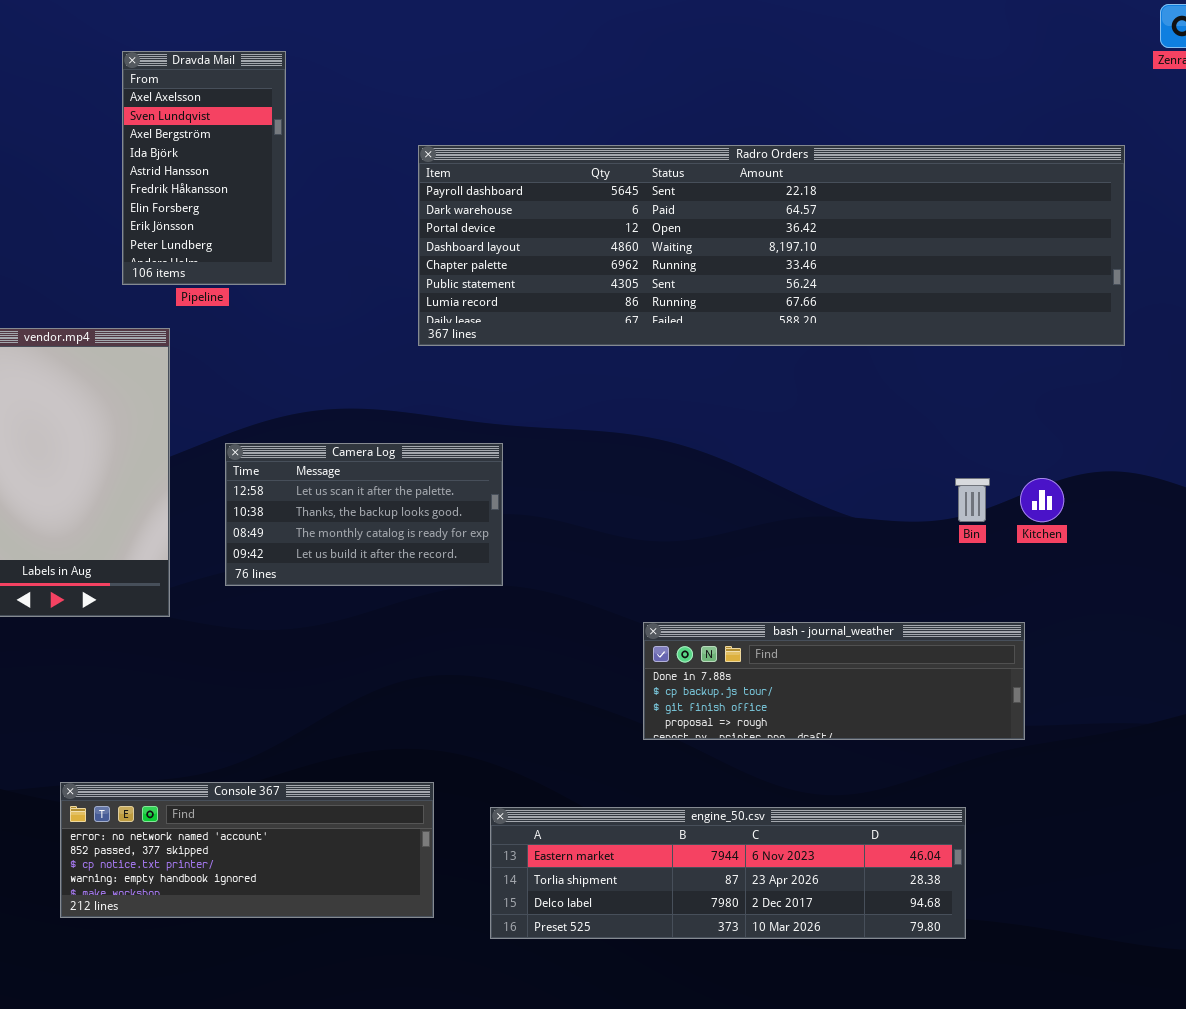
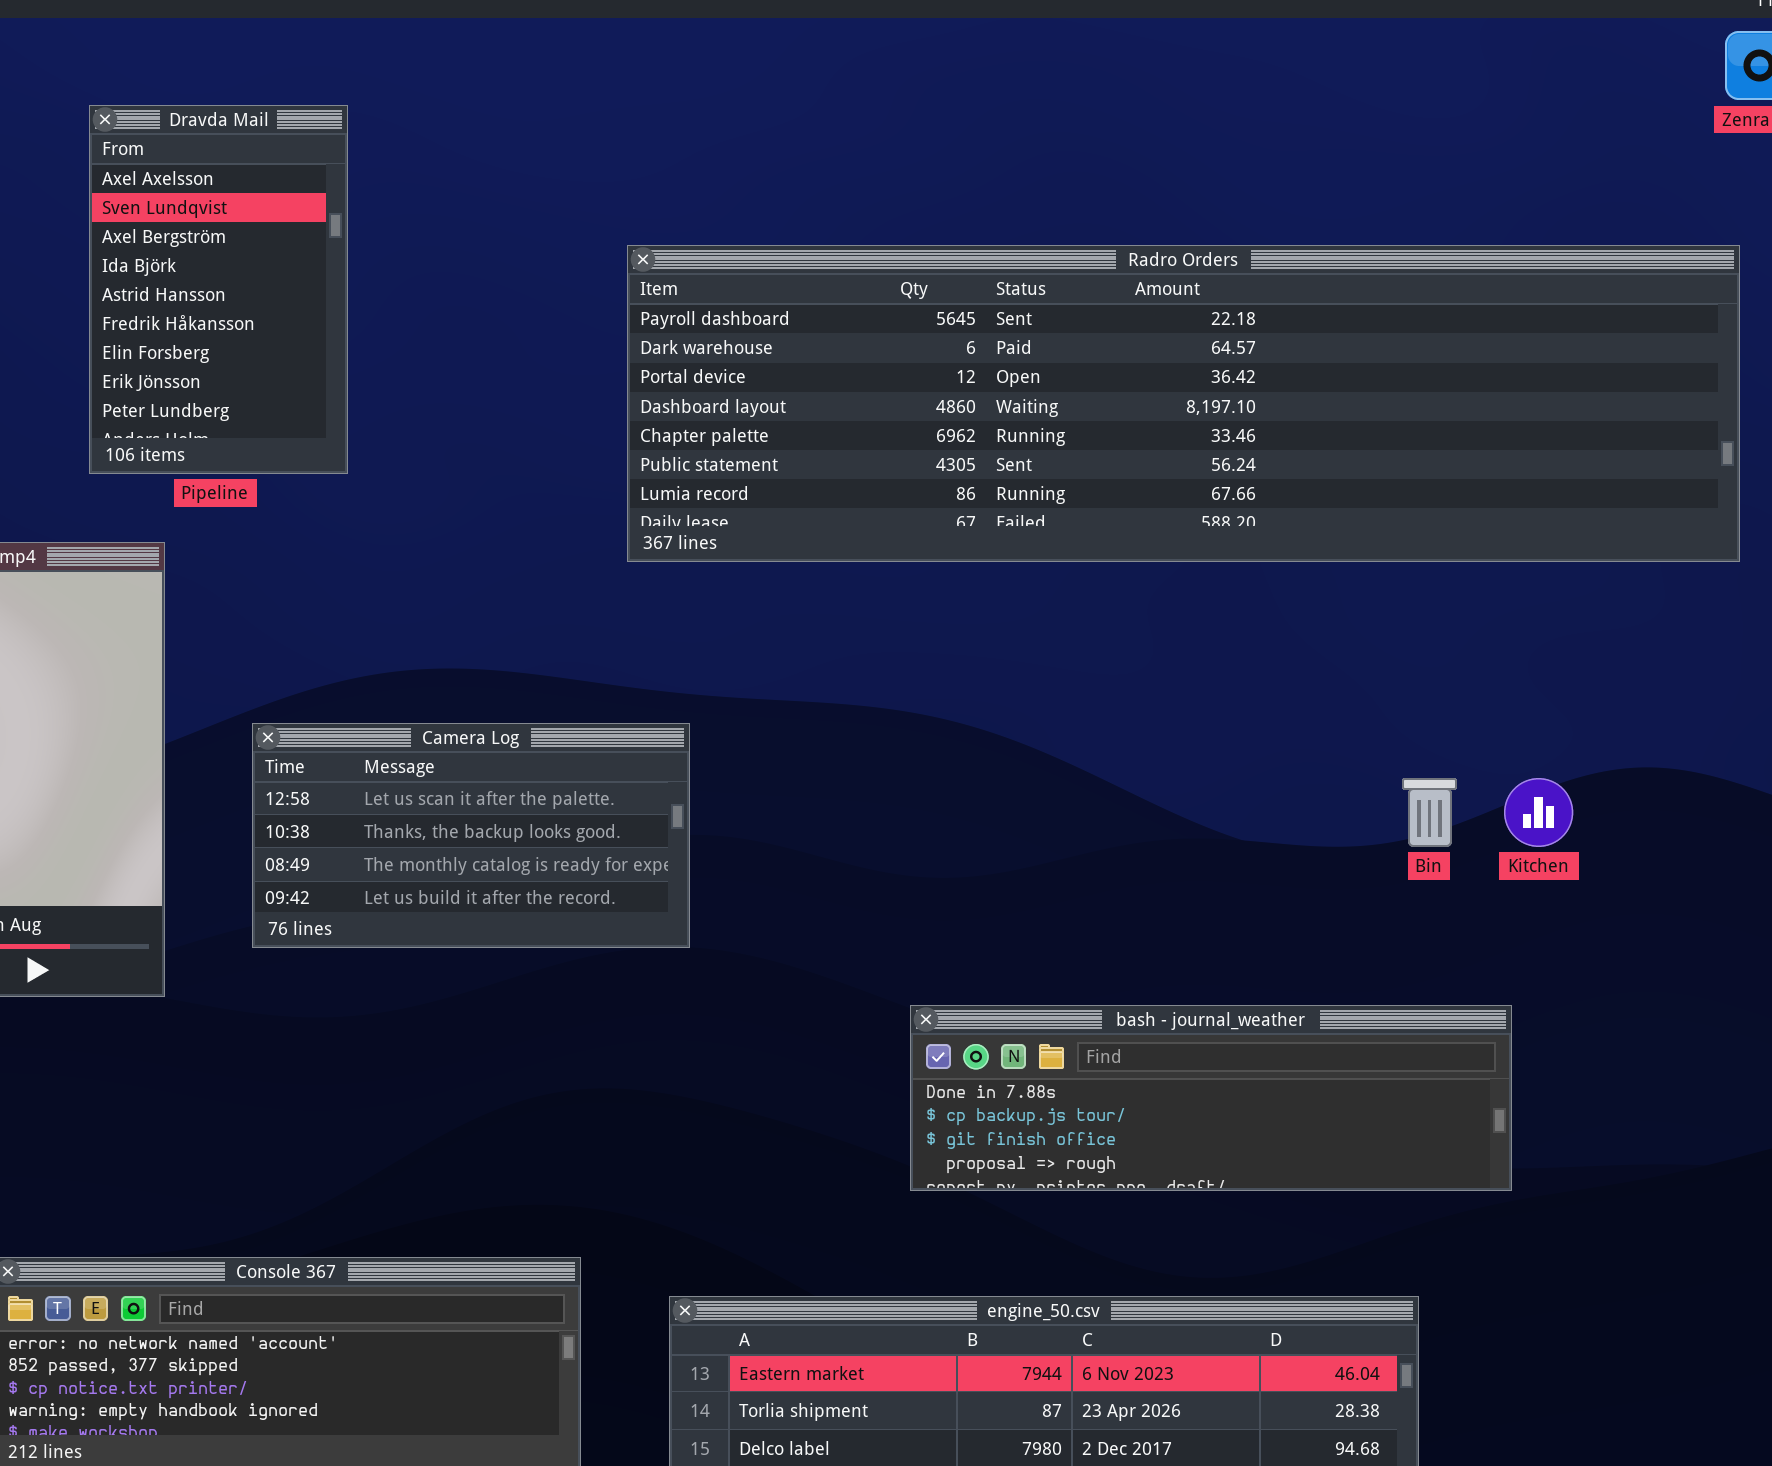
Radro Orders: [418,145,1125,346] -> [627,245,1740,562], moved

